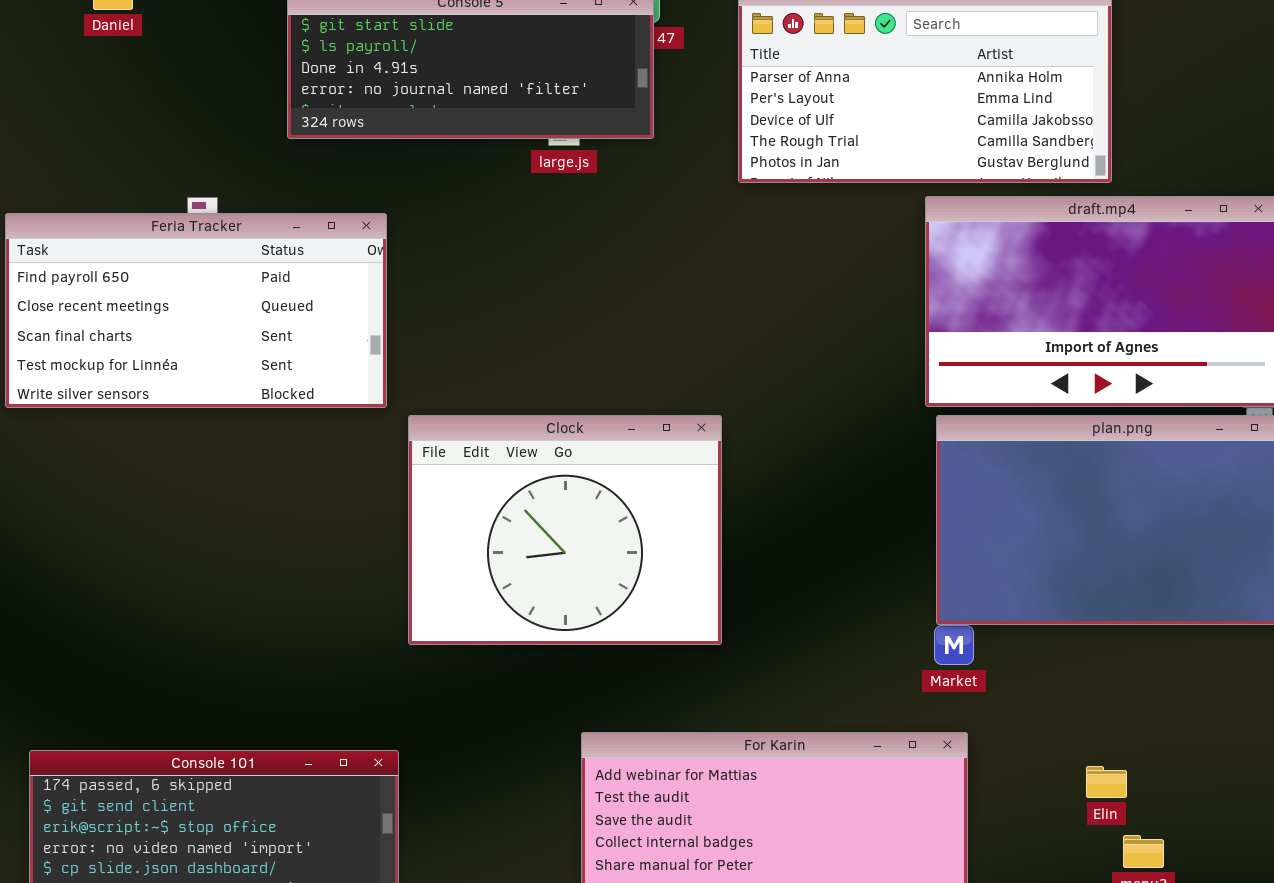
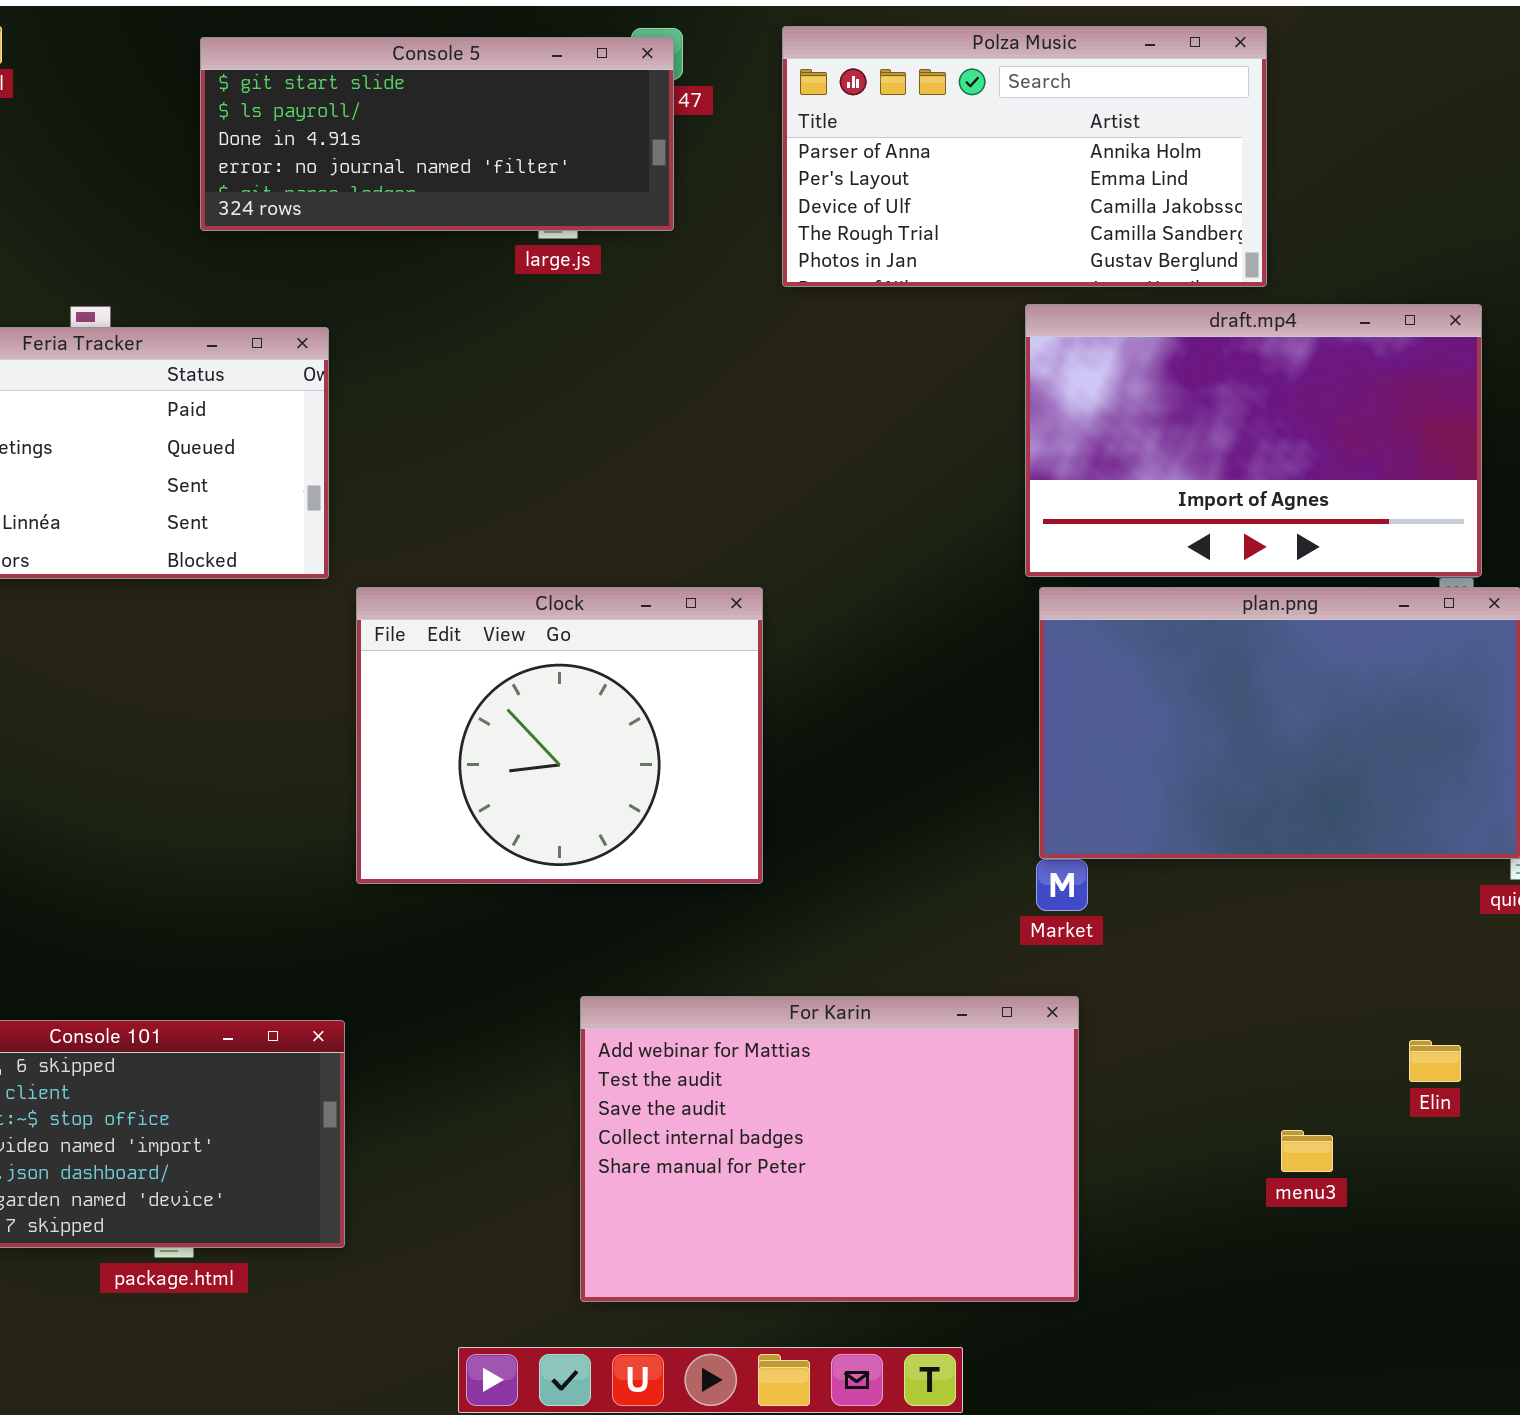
Elin: [1086,766,1127,798] -> [1409,1040,1461,1082], moved

